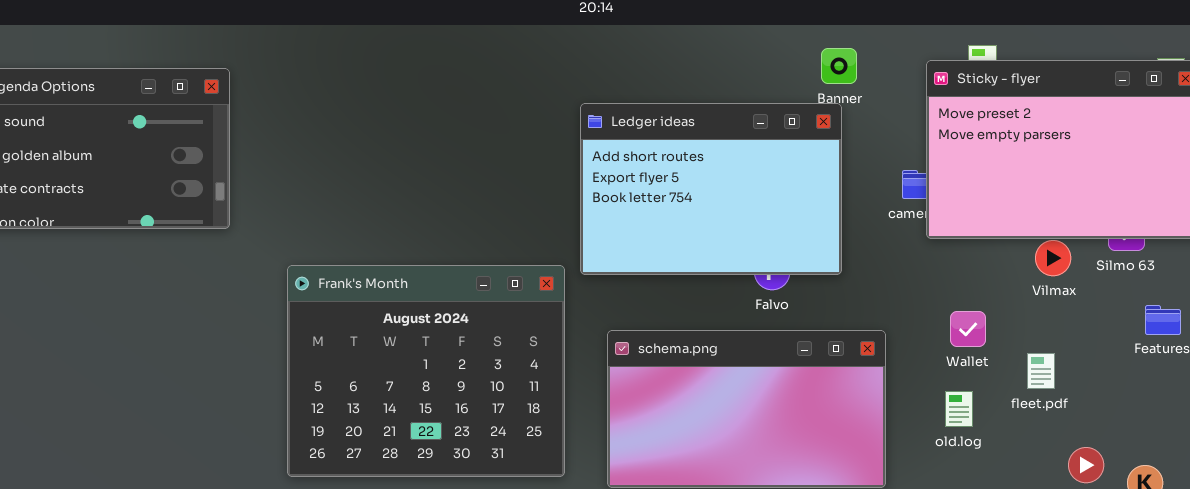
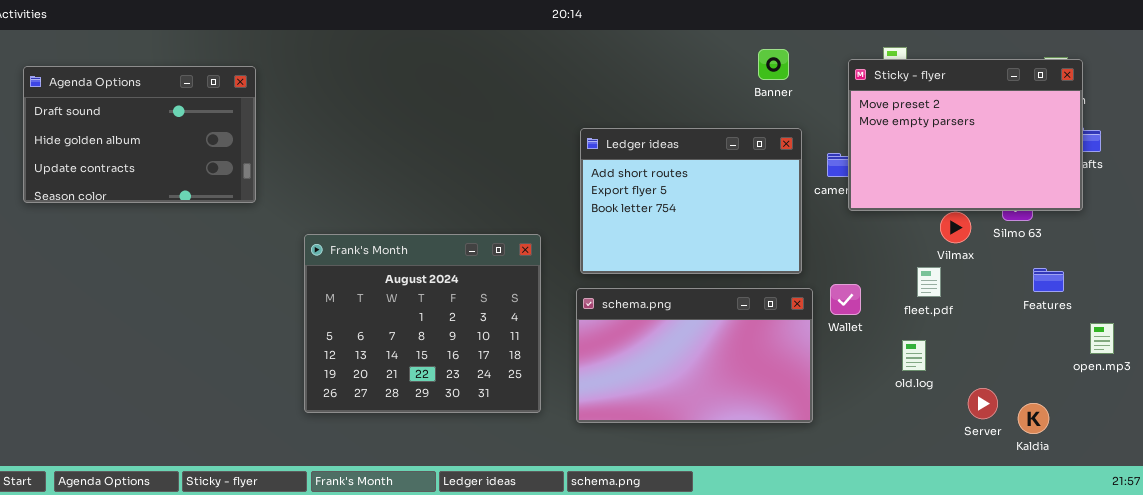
Ledger ideas: [580,103,842,275] -> [580,128,802,274], moved
Wallet: [950,311,986,347] -> [830,284,861,315], moved
fleet.pdf: [1027,353,1055,389] -> [917,267,941,297], moved
old.log: [945,391,973,427] -> [902,340,926,371], moved

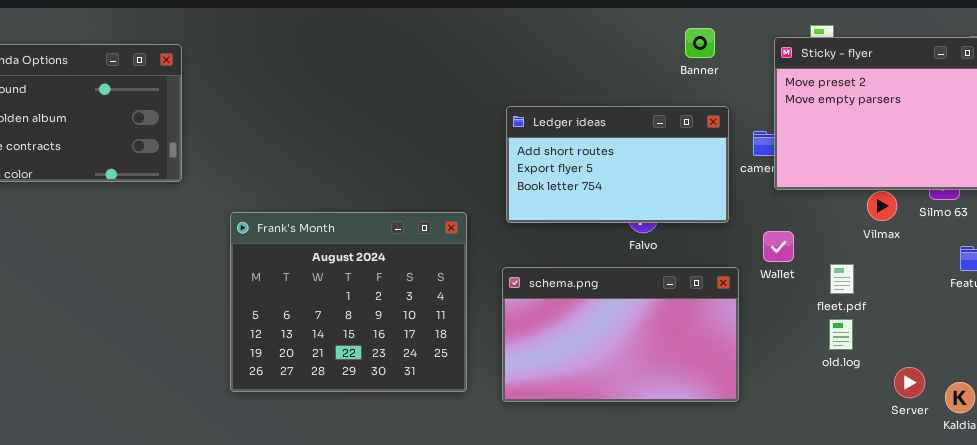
Ledger ideas: [580,128,802,274] -> [506,106,729,223], resized
fleet.pdf: [917,267,941,297] -> [830,264,854,294], moved
Wallet: [830,284,861,315] -> [763,231,794,262], moved

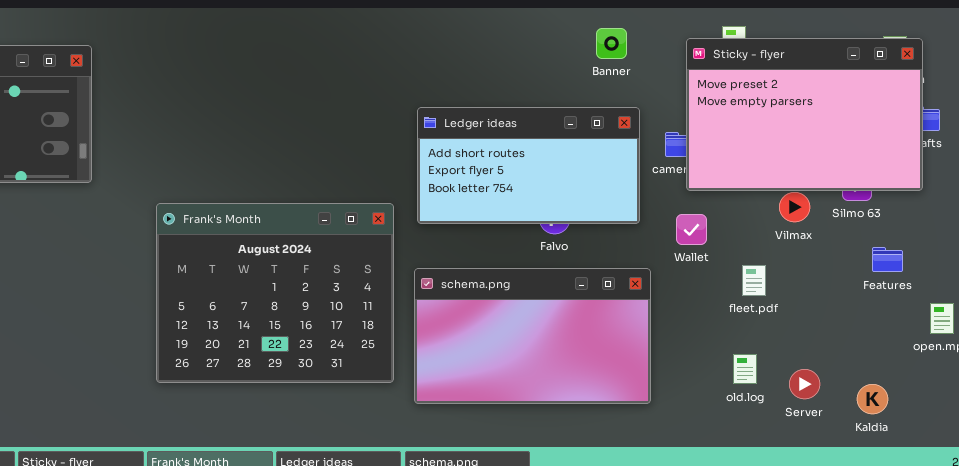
Frank's Month: [230,212,467,392] -> [156,203,394,383], moved
Wallet: [763,231,794,262] -> [676,214,707,245], moved
old.log: [829,319,853,350] -> [733,354,757,384], moved
Server: [894,367,925,398] -> [789,369,820,399], moved

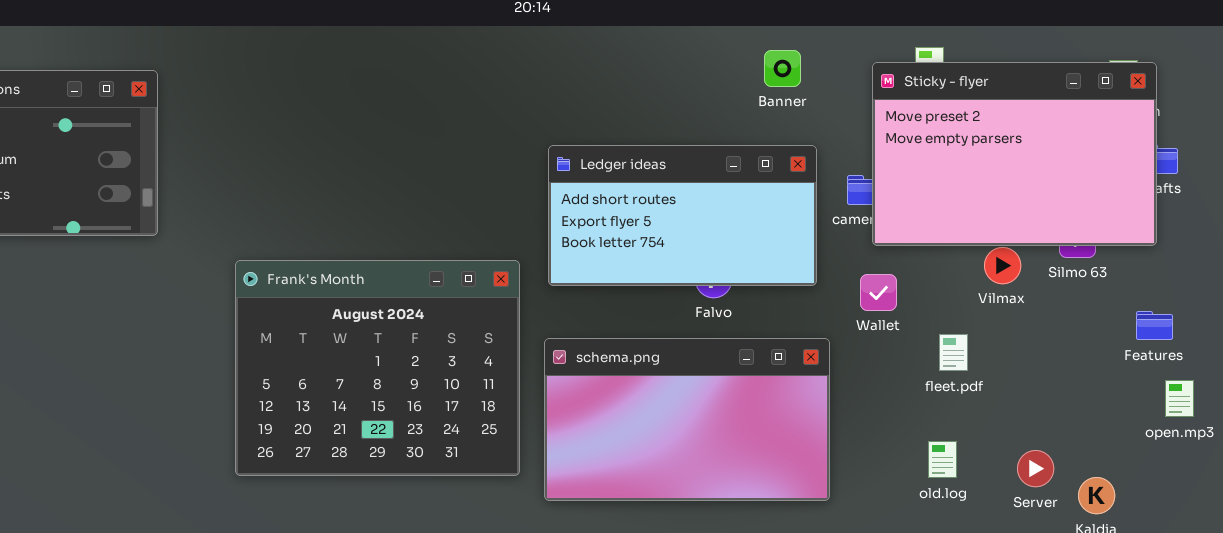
Features: [872,247,903,272] -> [1136,311,1173,340], moved
Server: [789,369,820,399] -> [1017,450,1054,487], moved

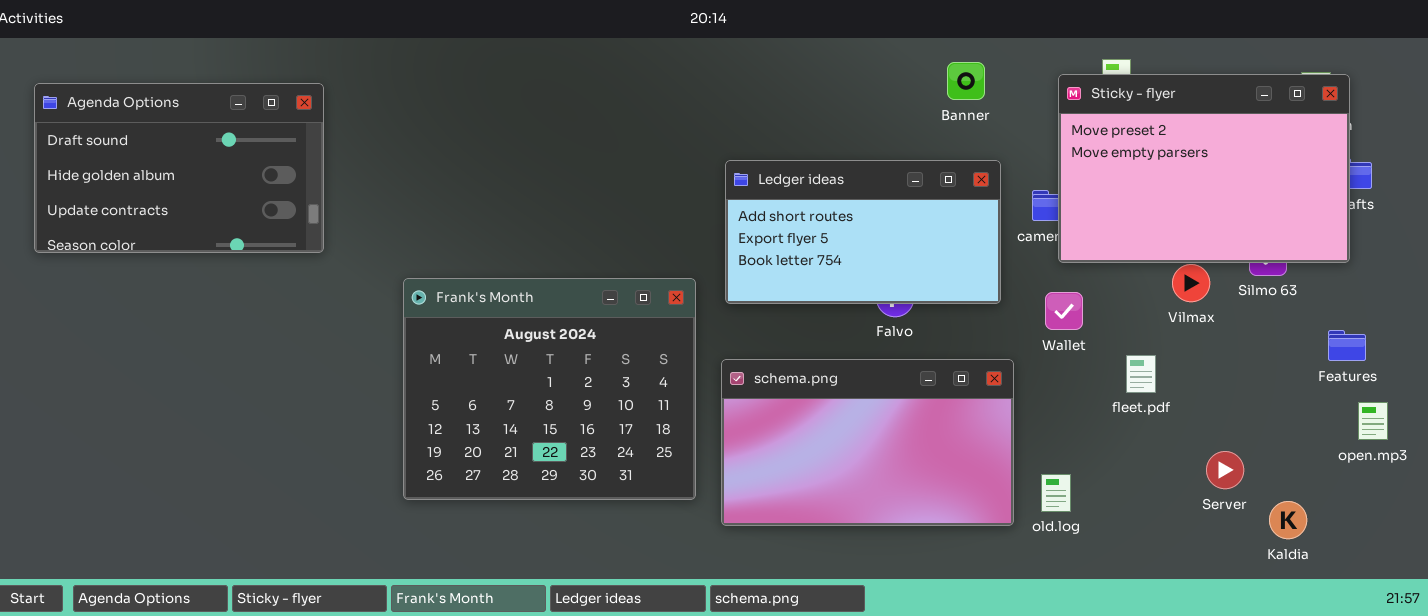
old.log: [928,441,957,478] -> [1041,474,1071,512], moved
Server: [1017,450,1054,487] -> [1206,451,1244,489], moved

